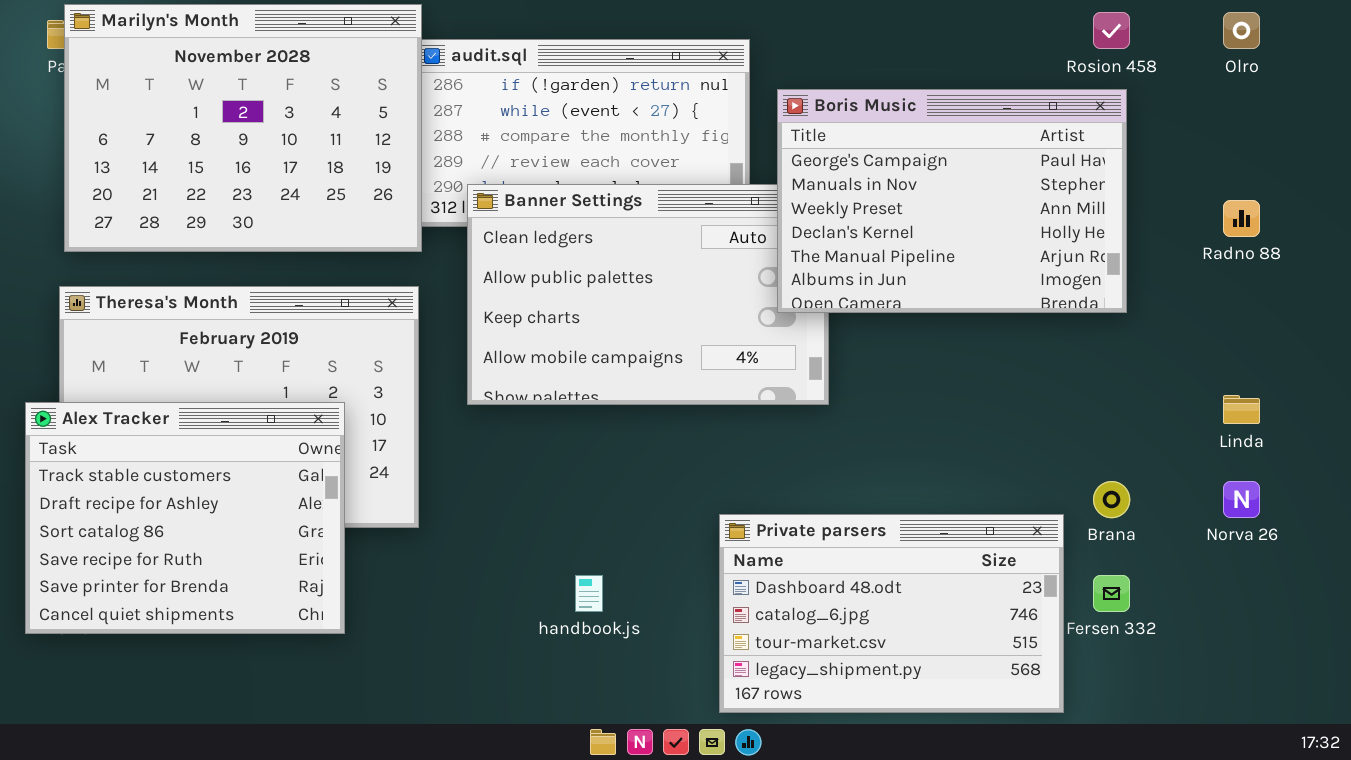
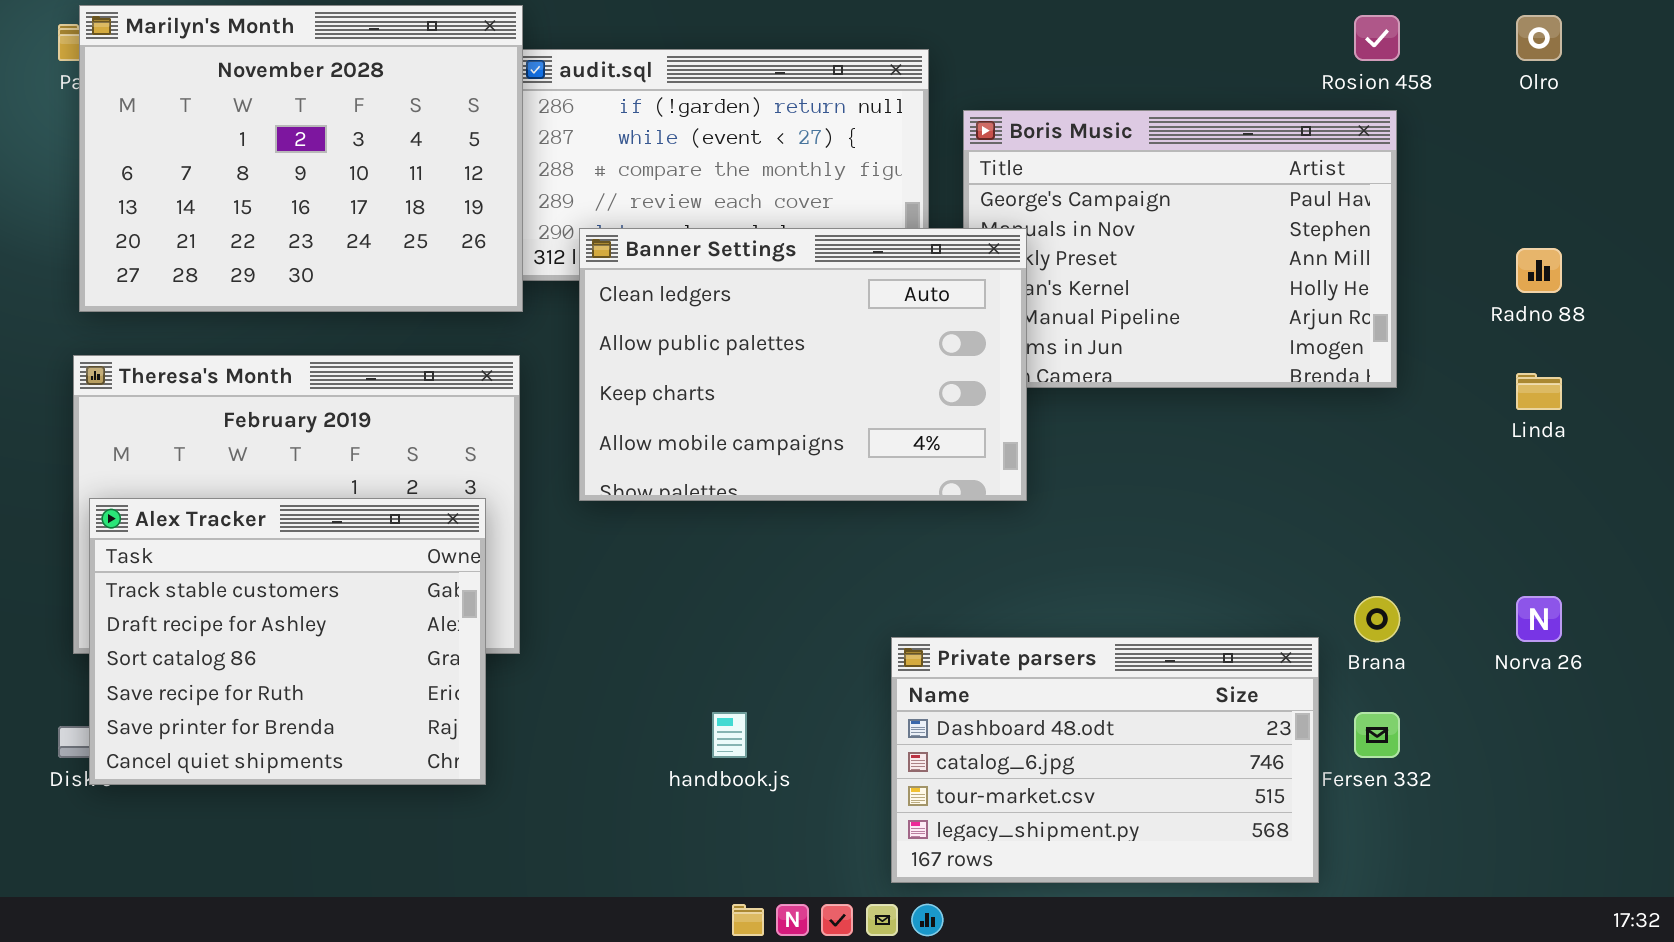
Banner Settings: [467,184,829,405] -> [579,228,1027,501], raised
Linda: [1223,395,1260,424] -> [1516,373,1562,410], moved
Alex Tracker: [25,402,345,634] -> [89,498,486,785], moved

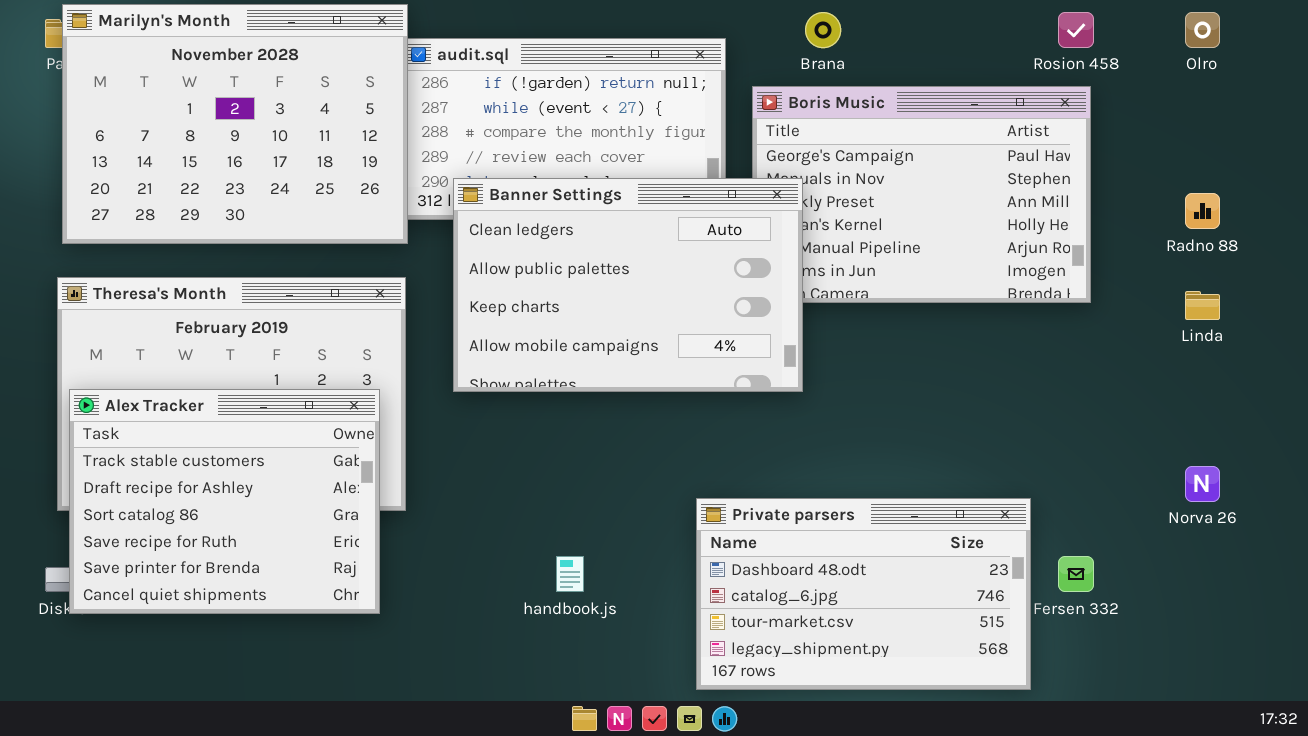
Brana: [1354,596,1400,642] -> [805,12,841,48], moved

